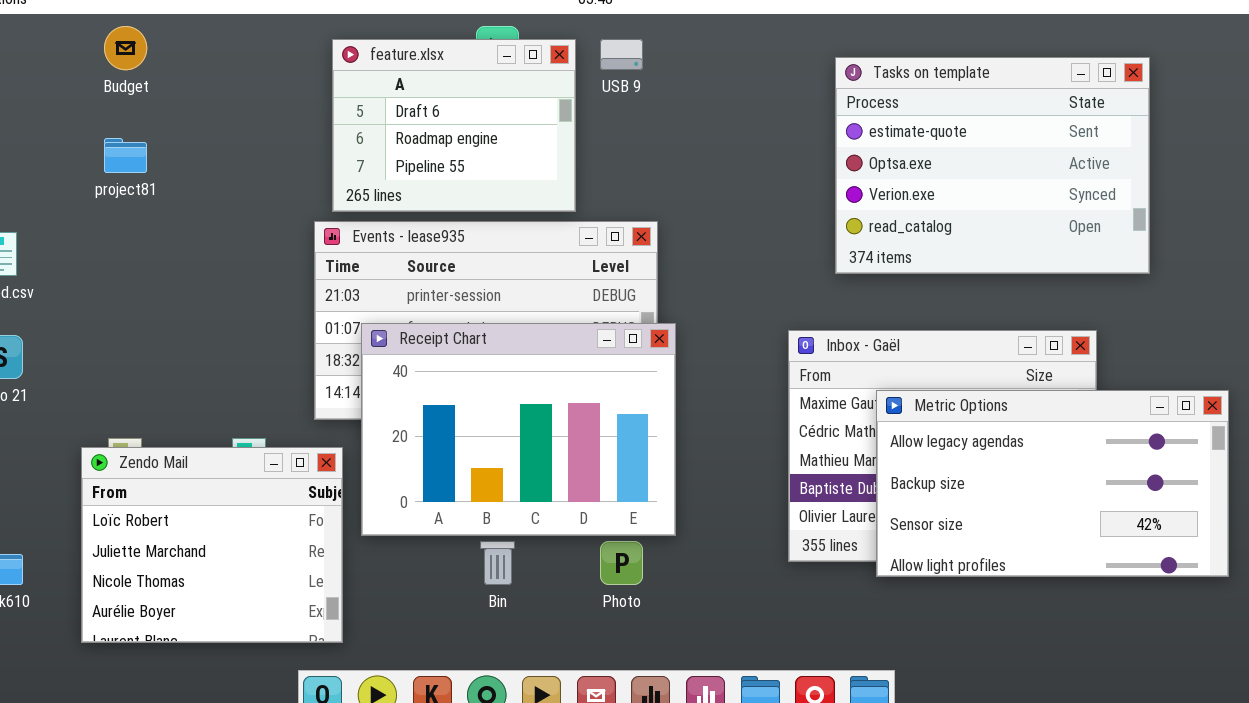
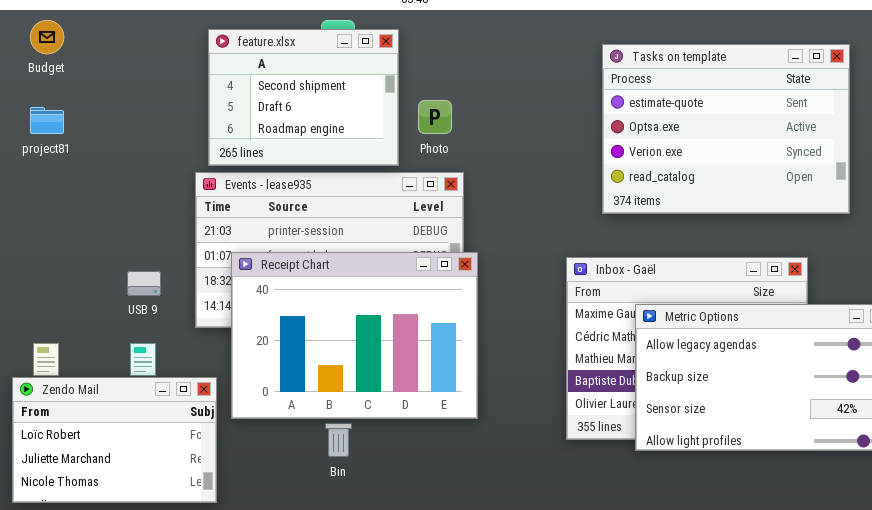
feature.xlsx: [332,39,576,212] -> [208,29,399,166], scrolled up 1 row
USB 9: [600,39,643,70] -> [127,271,161,296], moved
Zendo Mail: [81,447,343,643] -> [12,377,217,503], resized
Photo: [600,541,643,585] -> [418,100,452,134], moved

